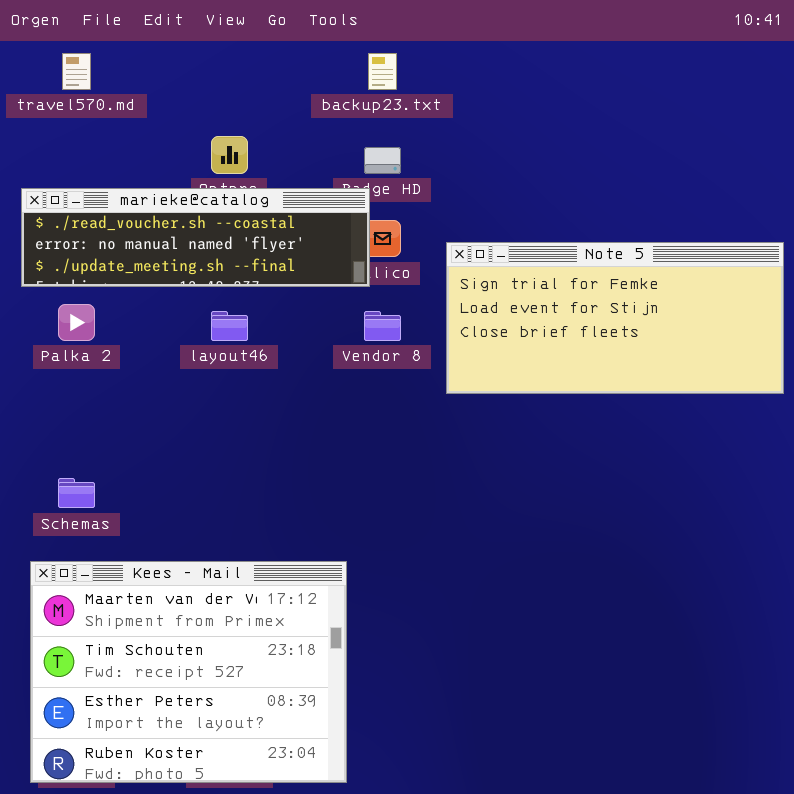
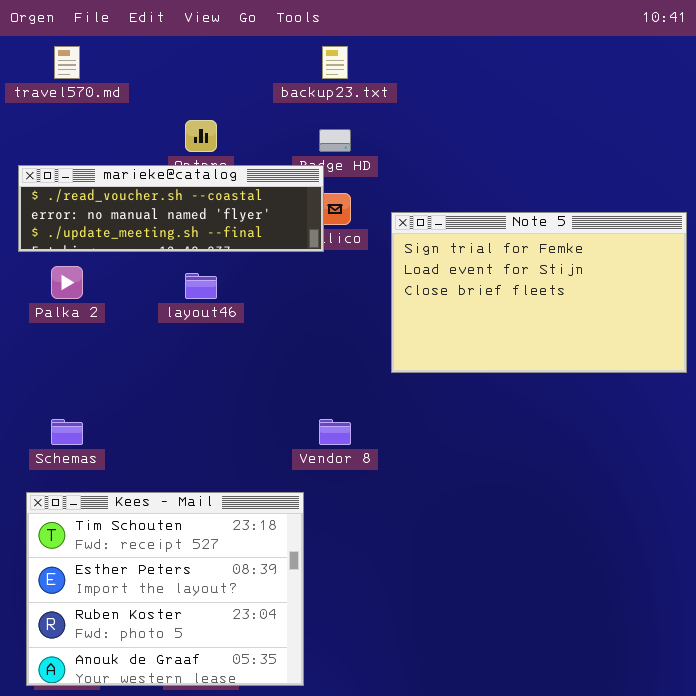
Note 5: [446,242,784,394] -> [391,212,687,373], resized
Vendor 8: [364,311,401,341] -> [319,419,351,445], moved
Kees - Mail: [30,561,347,783] -> [26,492,304,686], scrolled down 1 row

